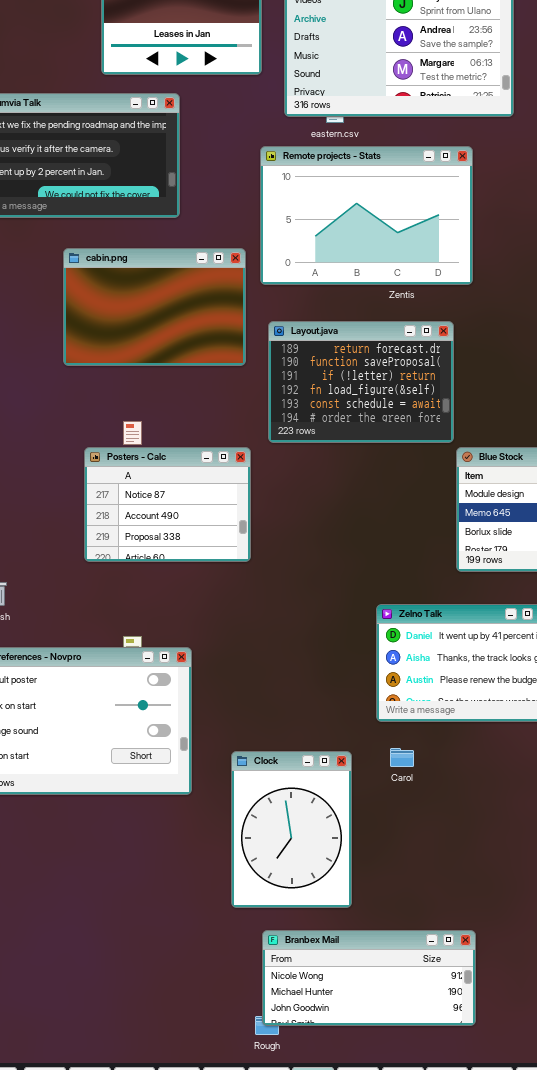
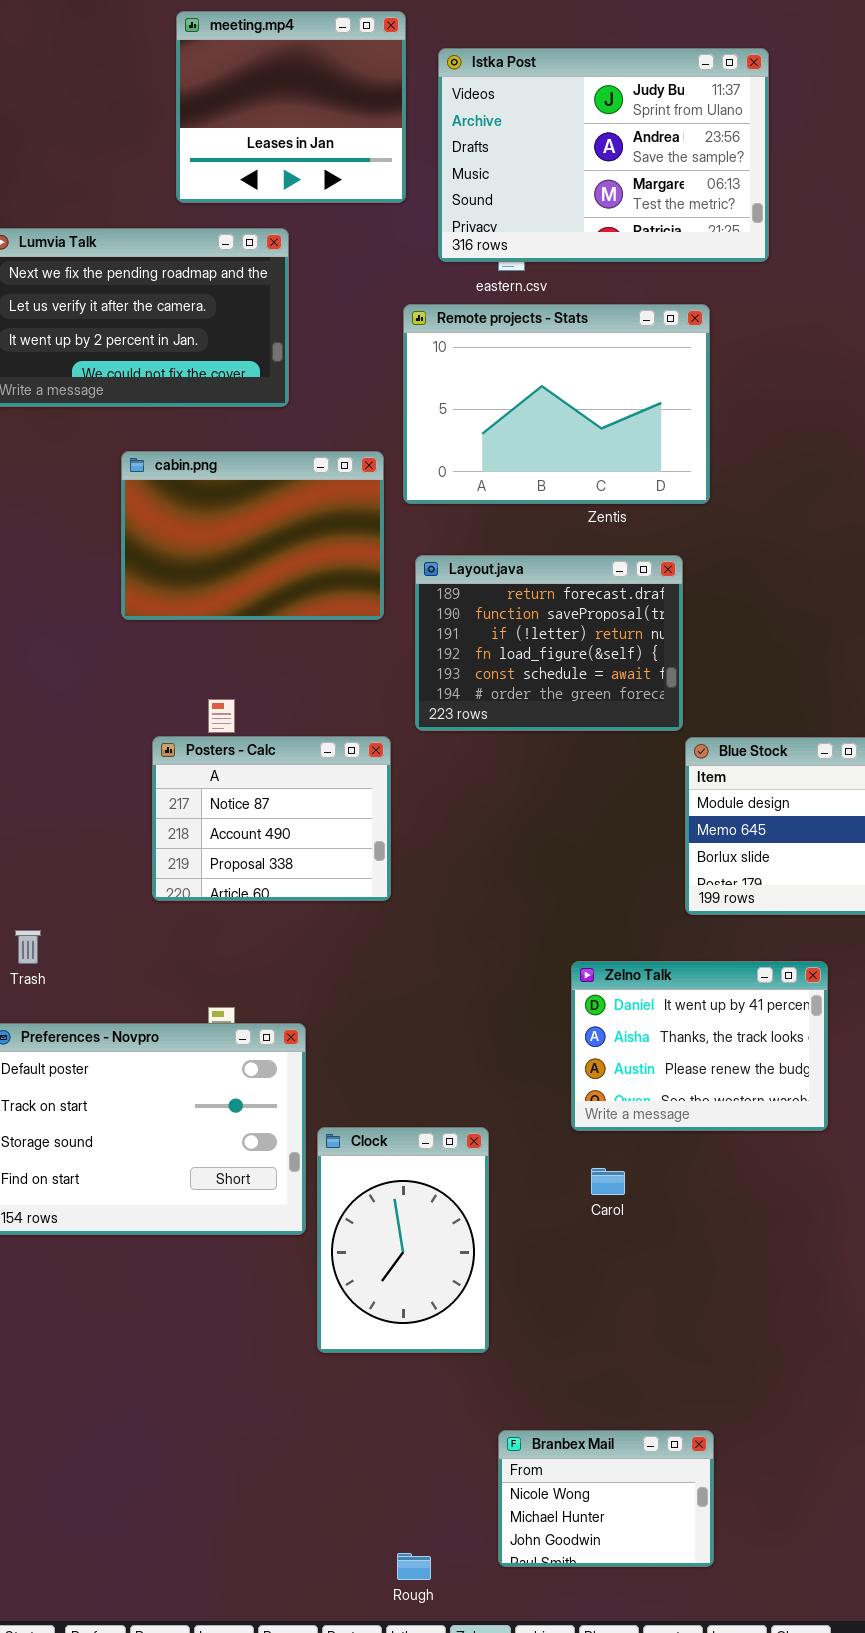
Clock: [231,751,352,908] -> [317,1127,489,1353], moved
Branbex Mail: [262,930,476,1026] -> [498,1430,714,1567], resized

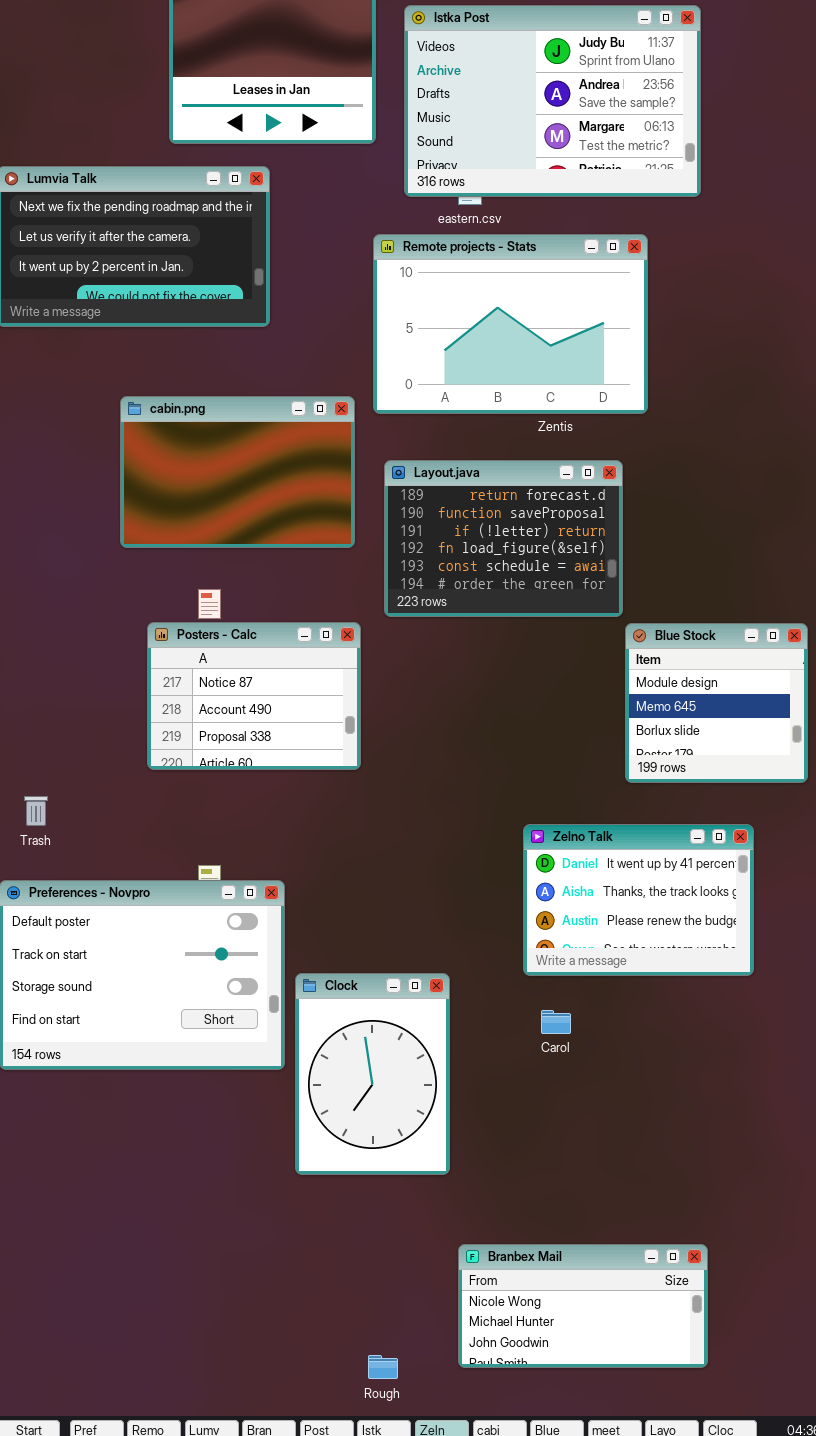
cabin.png: [121,451,384,620] -> [120,396,355,548], moved
Branbex Mail: [498,1430,714,1567] -> [458,1244,708,1368], resized

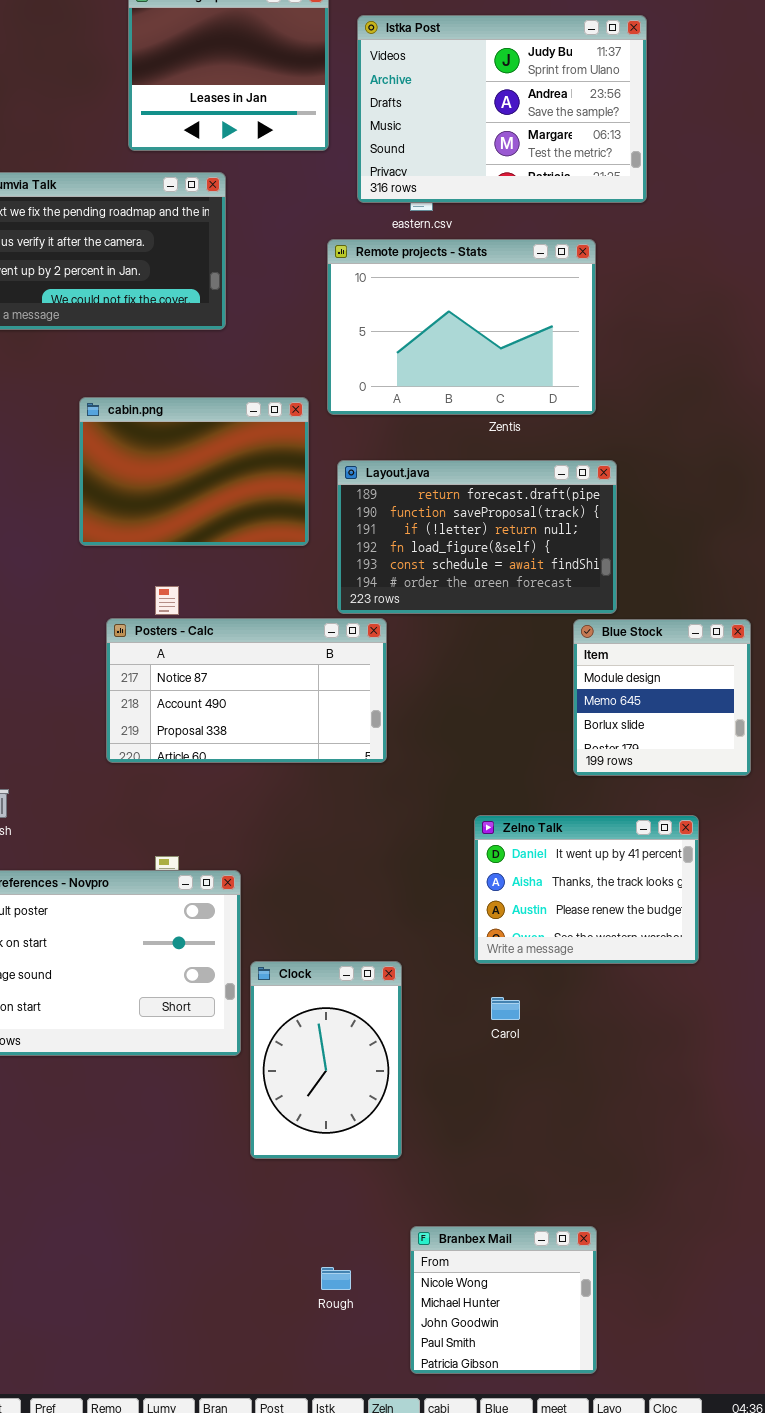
Layout.java: [384,460,623,617] -> [337,460,617,614], resized
Posters - Calc: [147,622,361,770] -> [106,618,387,763], resized
Branbex Mail: [458,1244,708,1368] -> [410,1226,597,1374], resized
Rough: [368,1355,398,1379] -> [321,1267,351,1290], moved

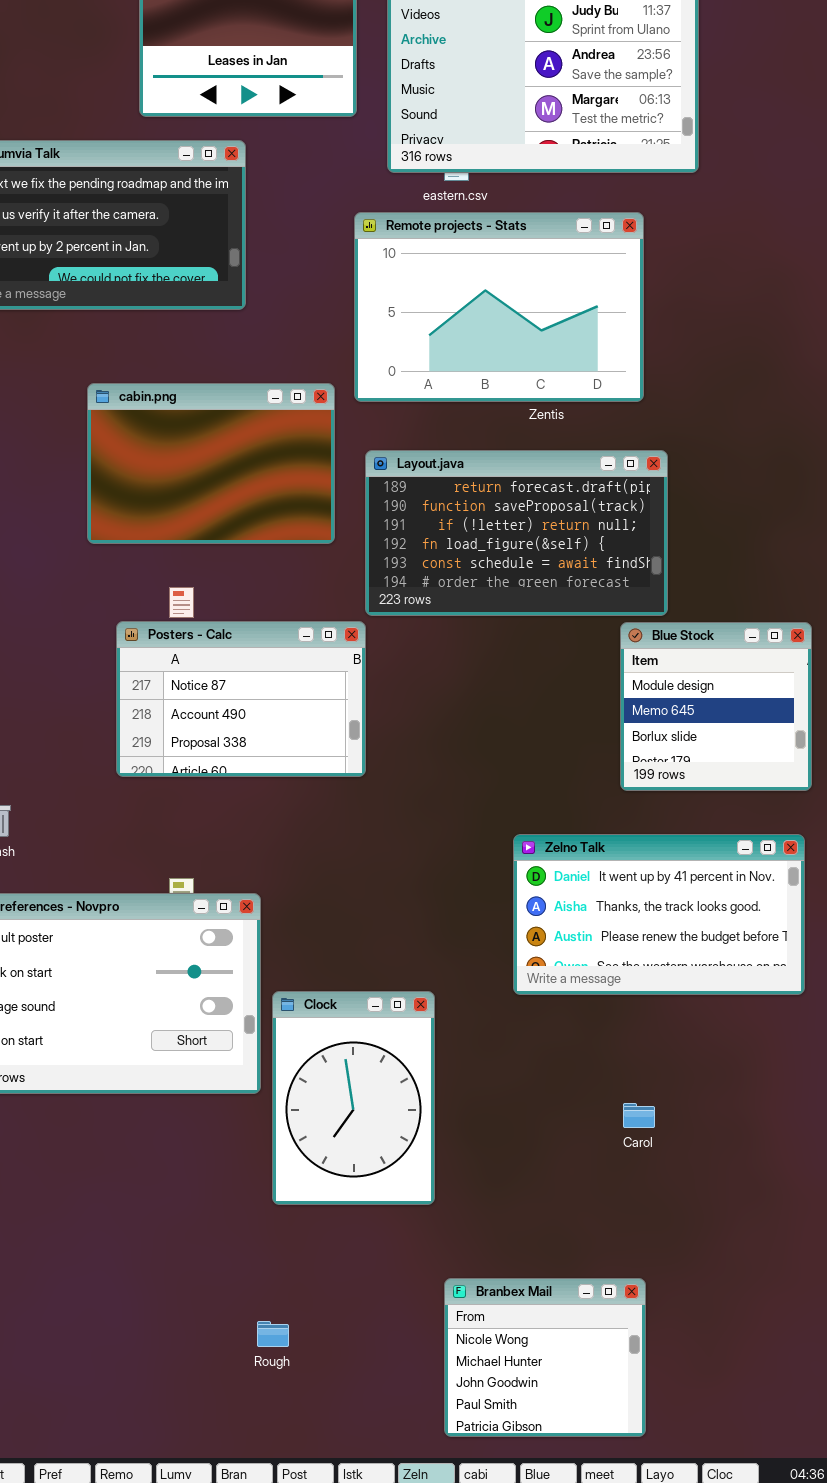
Posters - Calc: [106,618,387,763] -> [116,621,366,777], resized
Zelno Talk: [474,815,699,964] -> [513,834,805,995], resized
Carol: [491,997,520,1020] -> [623,1103,655,1128], moved
Rough: [321,1267,351,1290] -> [257,1321,289,1347], moved

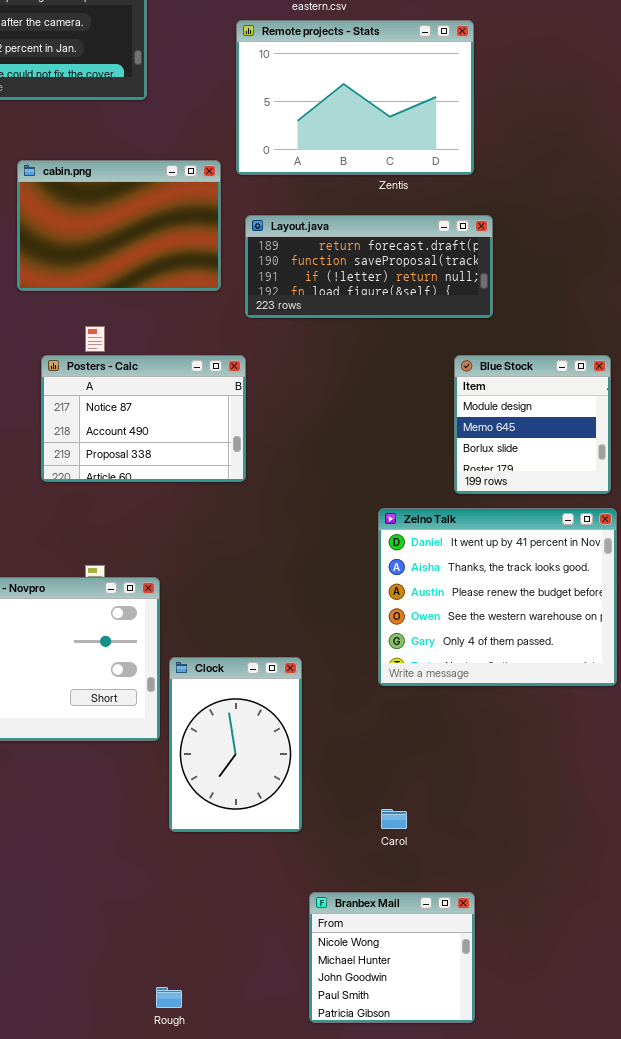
Layout.java: [365,450,668,616] -> [245,215,493,318], resized
Zelno Talk: [513,834,805,995] -> [378,508,617,686], moved, resized
Carol: [623,1103,655,1128] -> [381,809,407,829], moved
Rough: [257,1321,289,1347] -> [156,987,182,1008], moved

